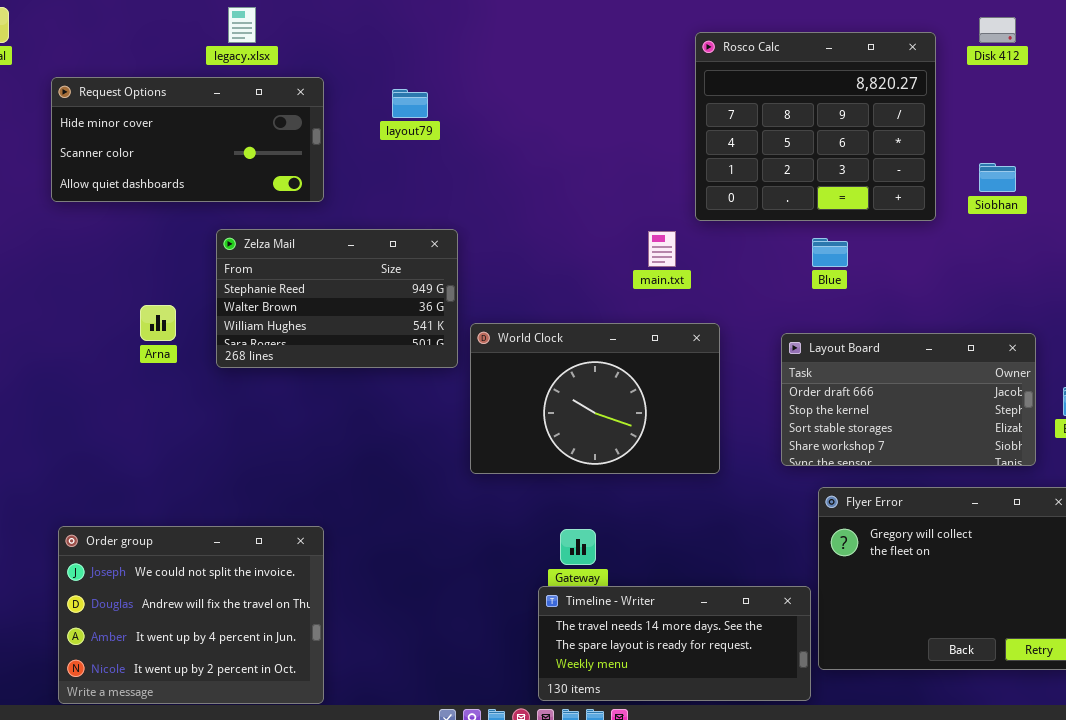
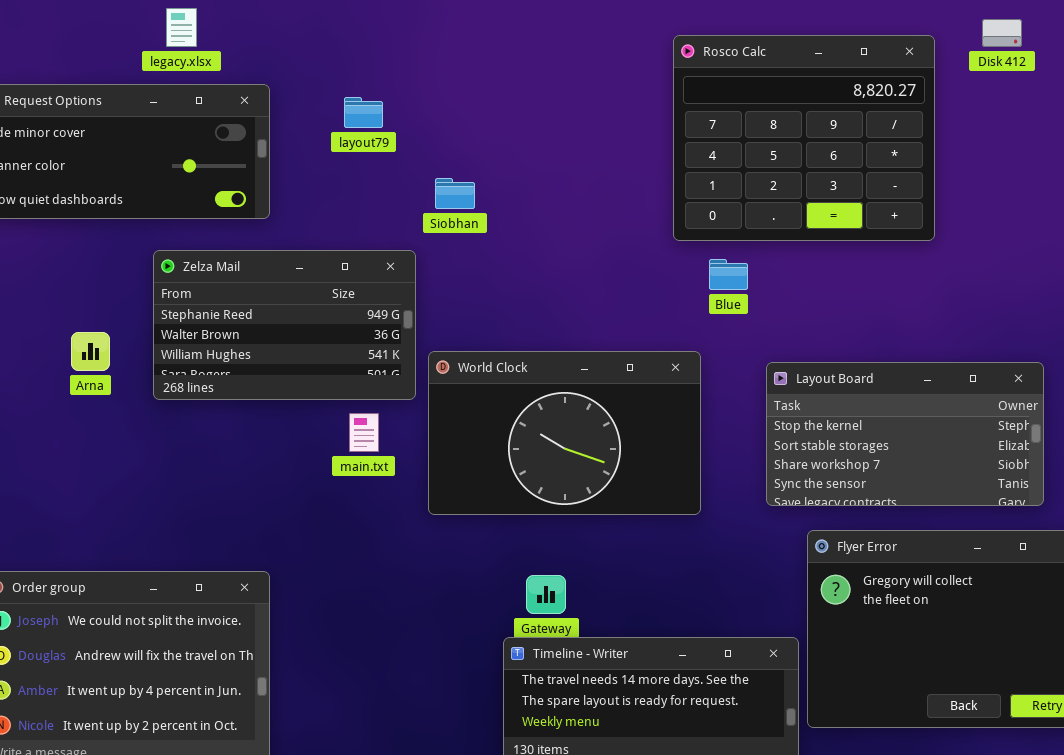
Siobhan: [979,163,1016,192] -> [435,178,475,209], moved
main.txt: [648,231,676,267] -> [349,413,379,452], moved
Blue: [812,238,848,267] -> [709,259,748,290], moved
Layout Board: [781,333,1036,466] -> [766,362,1044,506], scrolled down 1 row

